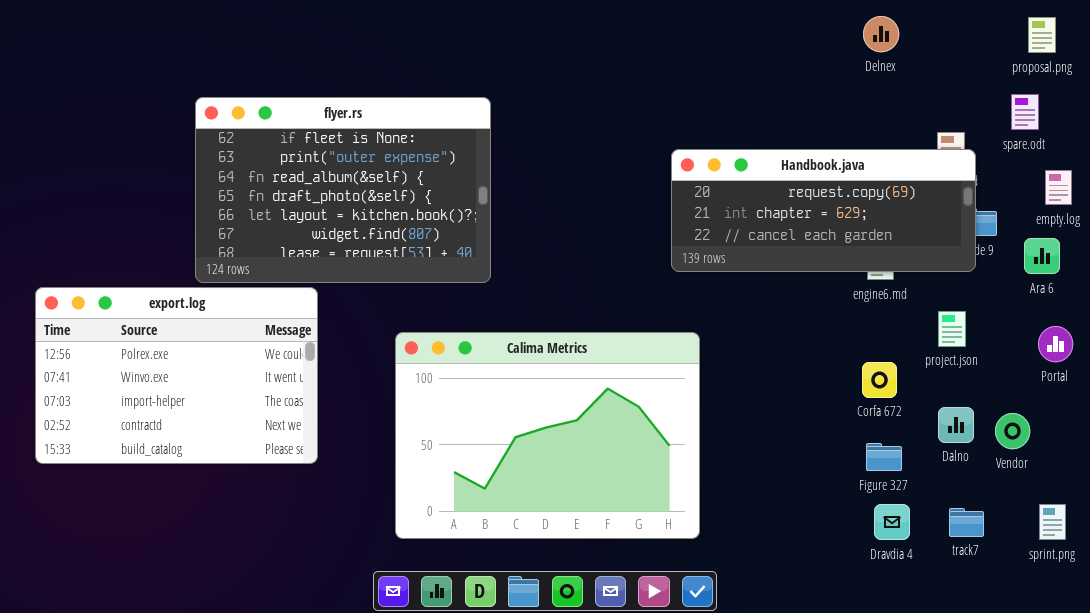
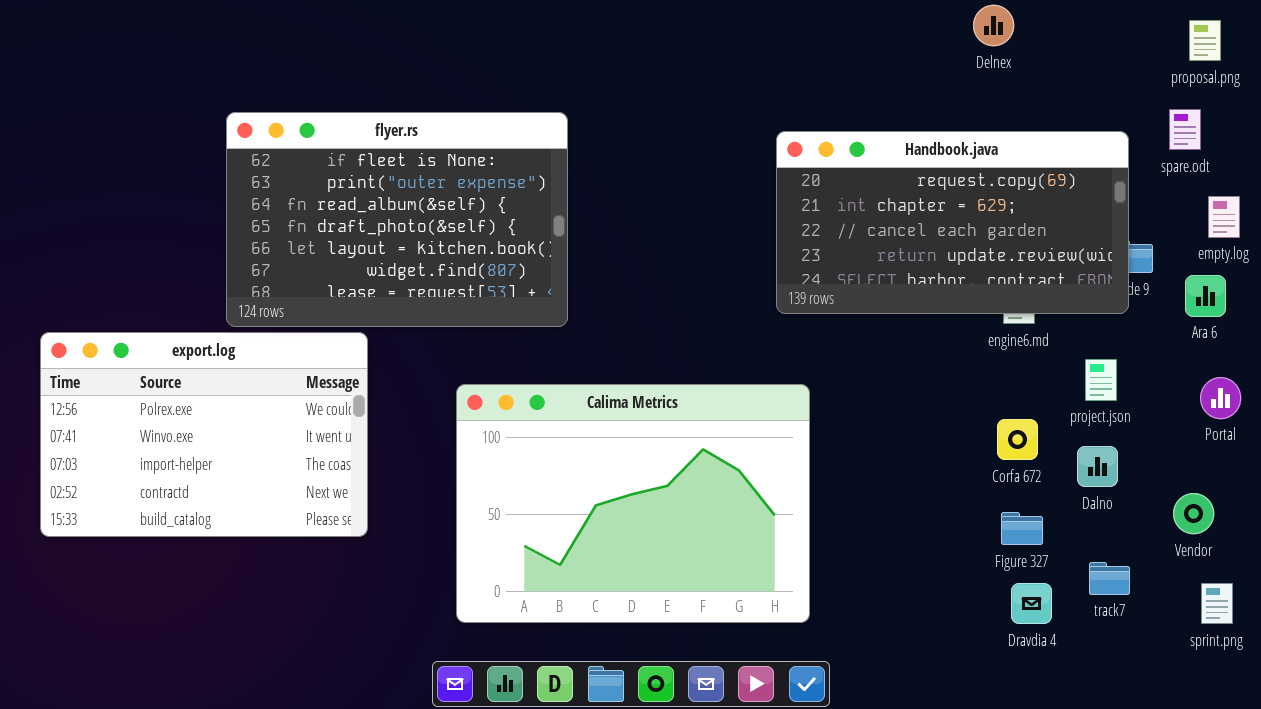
Delnex: [863,16,899,52] -> [973,5,1014,46], moved
Handbook.java: [671,149,976,272] -> [776,131,1129,314], resized
Dalno: [938,407,974,443] -> [1077,446,1118,487], moved
Vendor: [995,413,1030,449] -> [1173,493,1214,534], moved
track7: [949,508,984,537] -> [1089,562,1130,595], moved

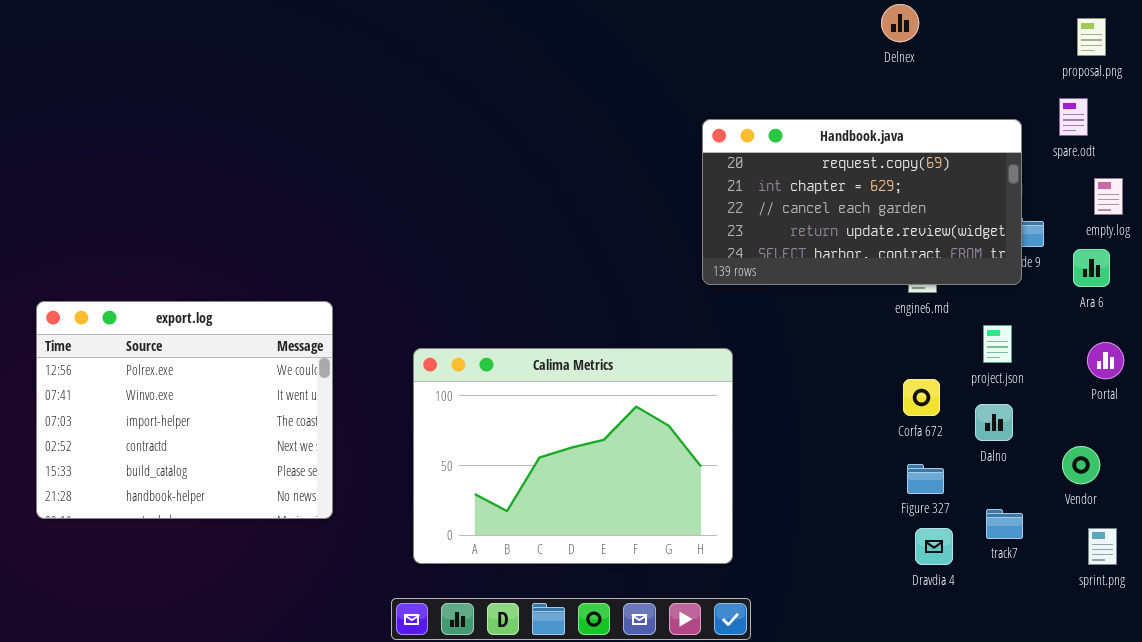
flyer.rs: [226,112,568,327] -> none, closed
export.log: [40,332,368,537] -> [36,301,333,519], resized

